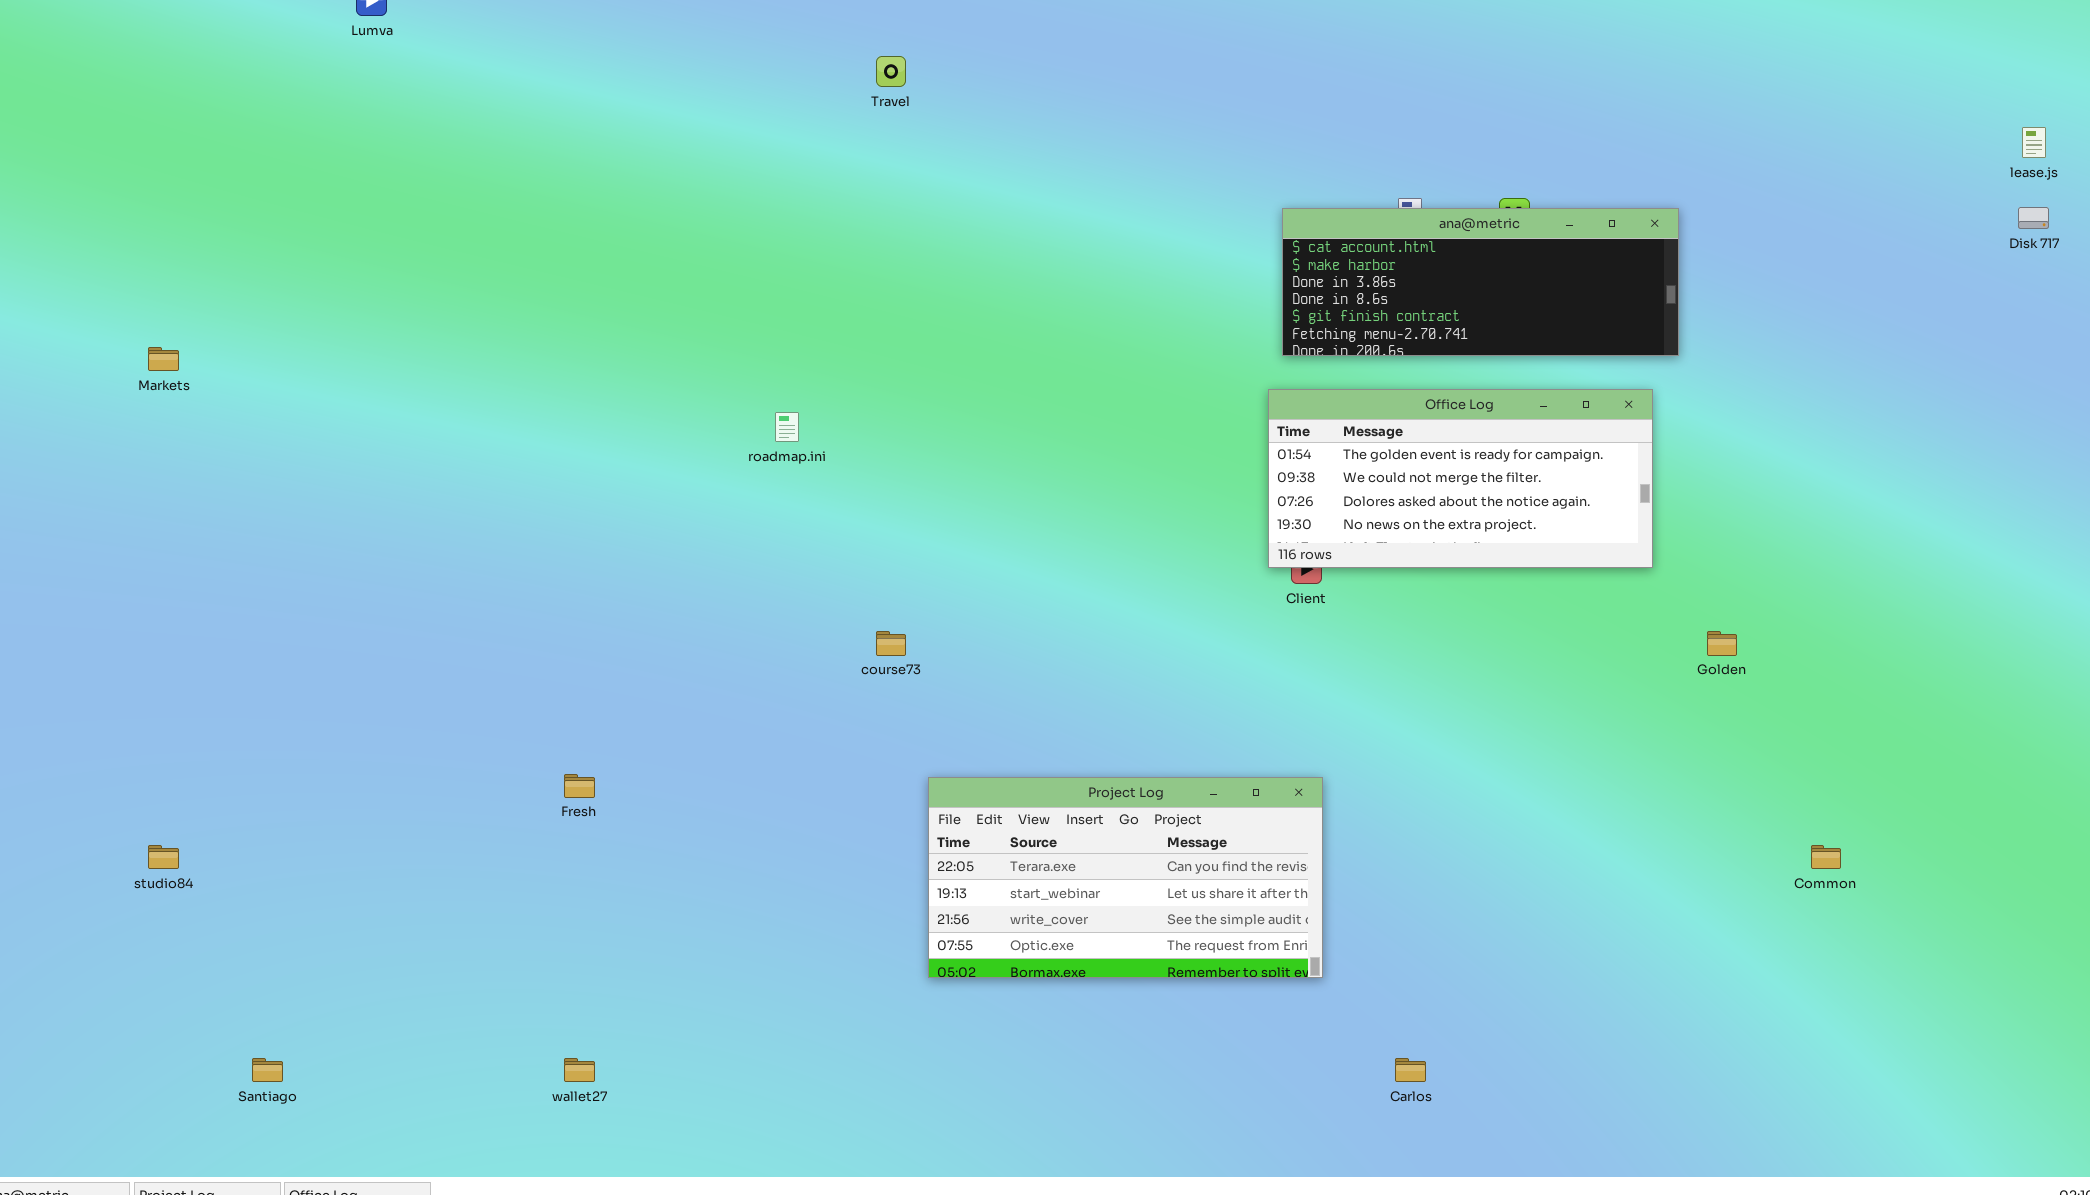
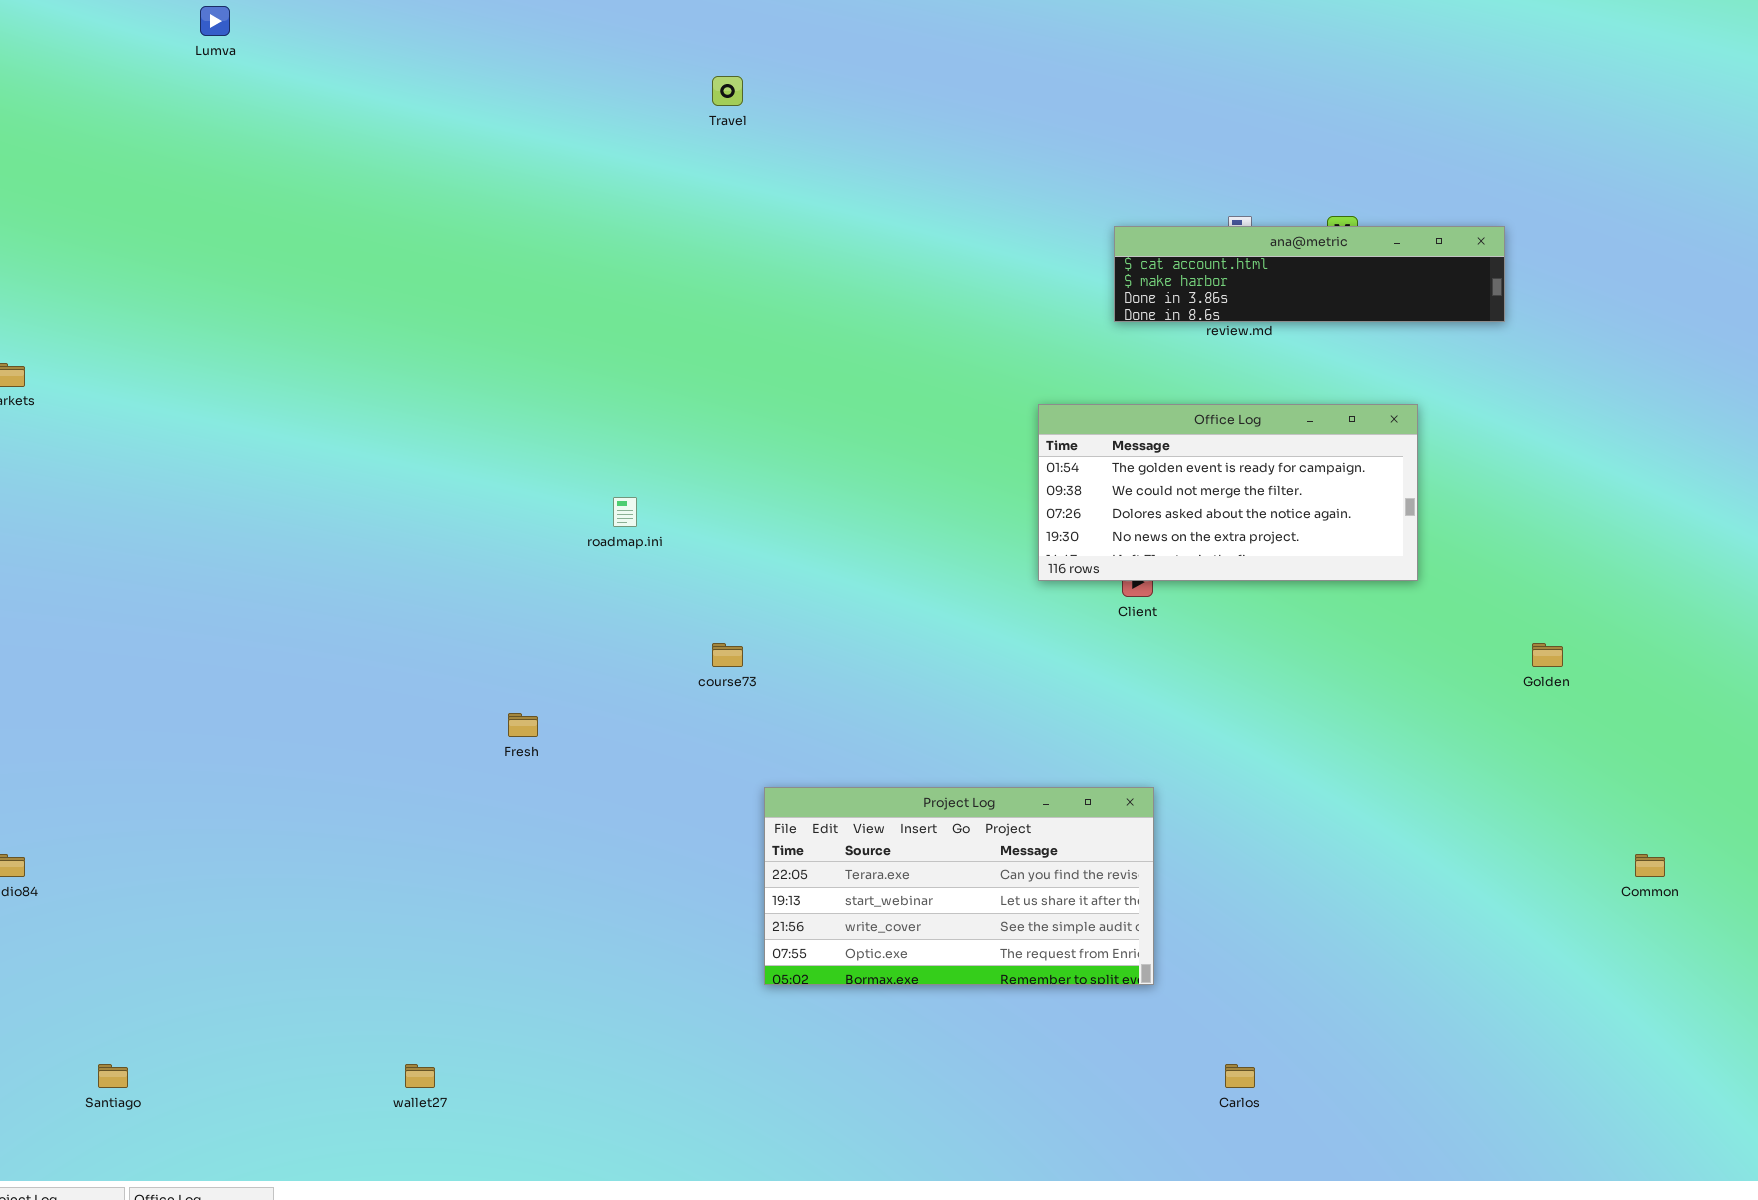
ana@metric: [1282,208,1679,356] -> [1114,226,1505,322], resized
Office Log: [1268,389,1653,568] -> [1038,404,1418,581], moved
roadmap.ini: [775,412,799,442] -> [613,497,637,527], moved
Fresh: [564,774,595,798] -> [508,713,538,737], moved

